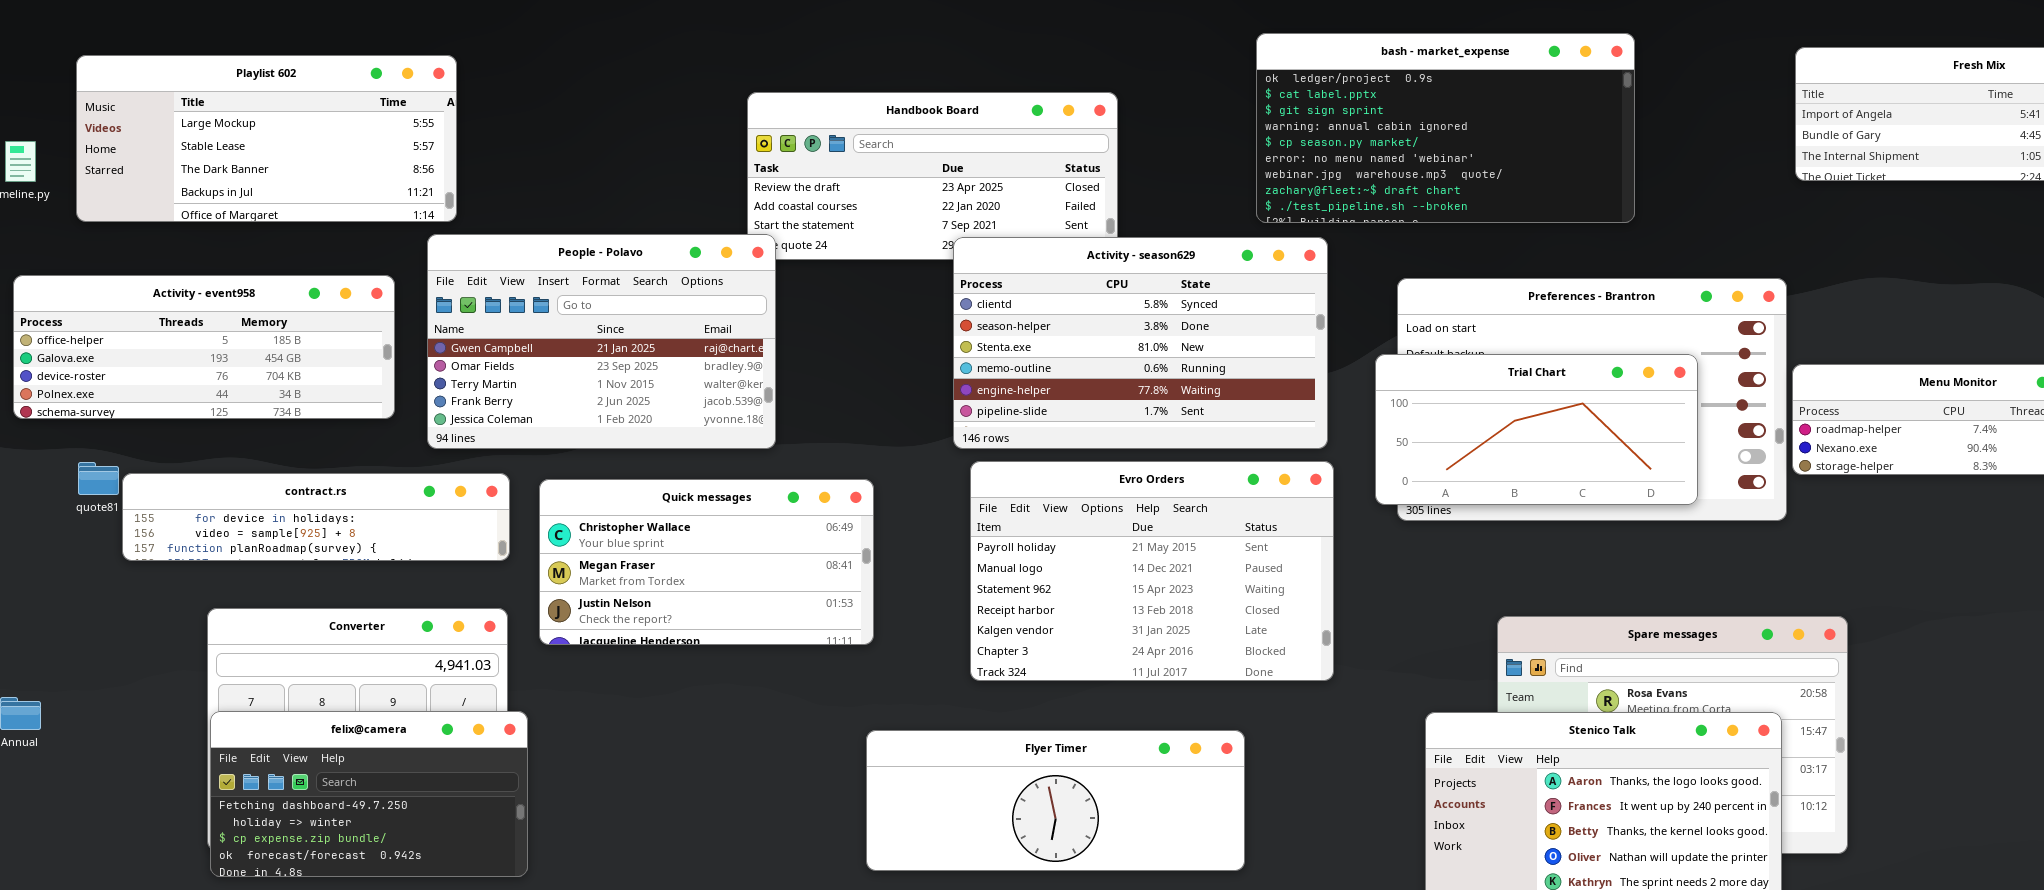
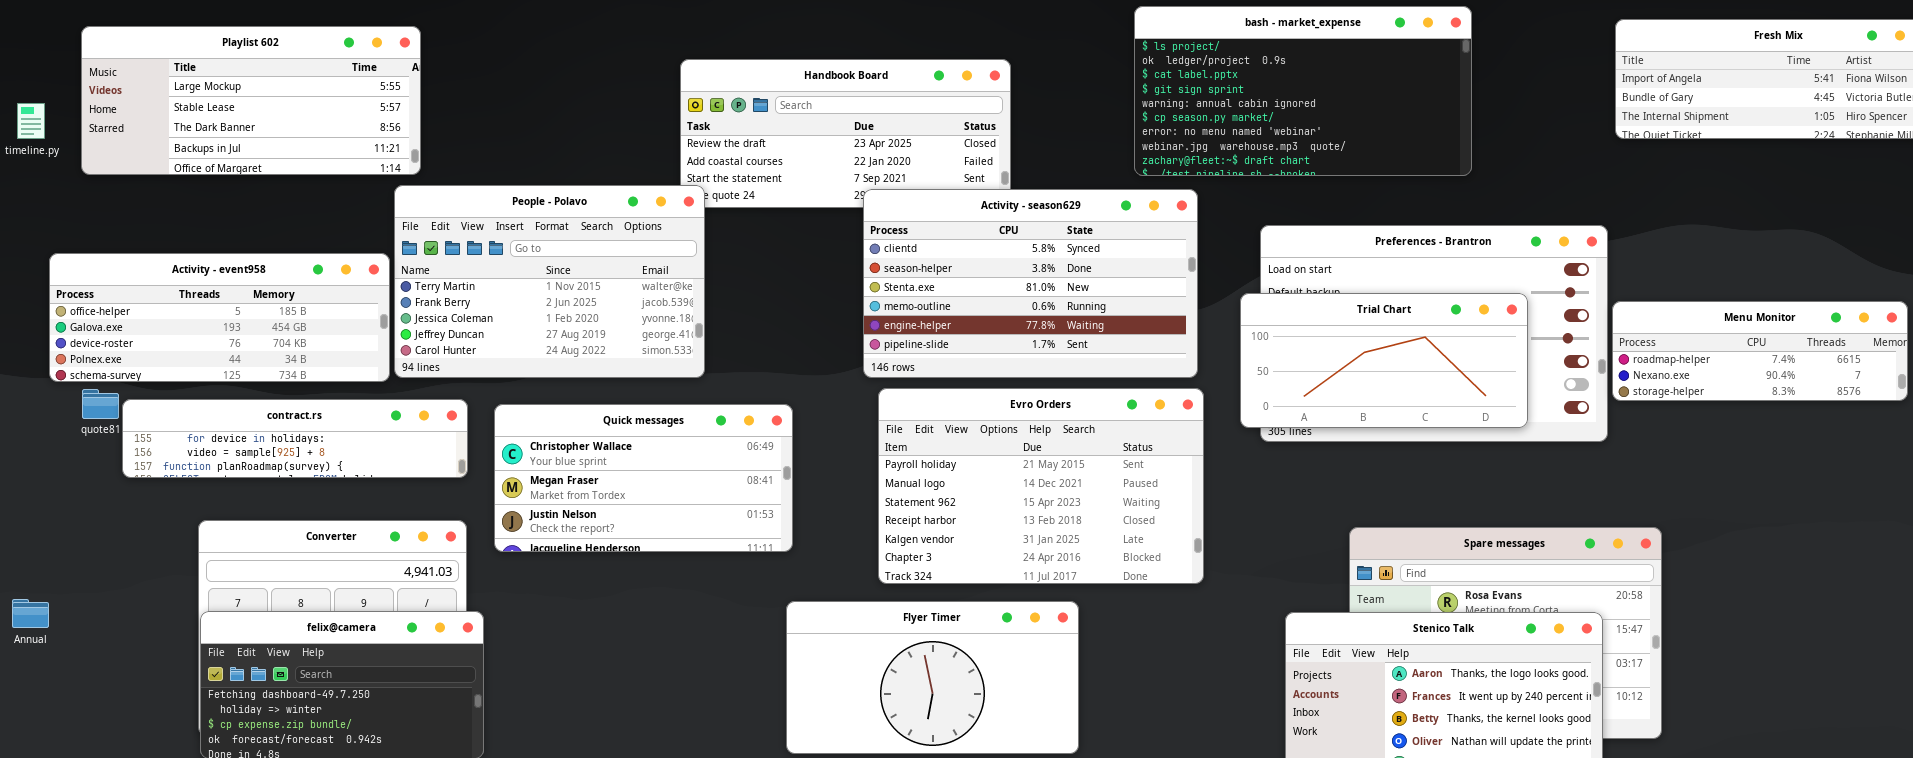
bash - market_expense: [1256,33,1635,223] -> [1134,6,1472,176], scrolled up 1 row
People - Polavo: [427,234,776,449] -> [394,185,705,378], scrolled down 2 rows
Activity - event958: [13,275,395,419] -> [49,253,390,382], moved
Flyer Timer: [866,730,1245,871] -> [786,601,1079,754], resized

